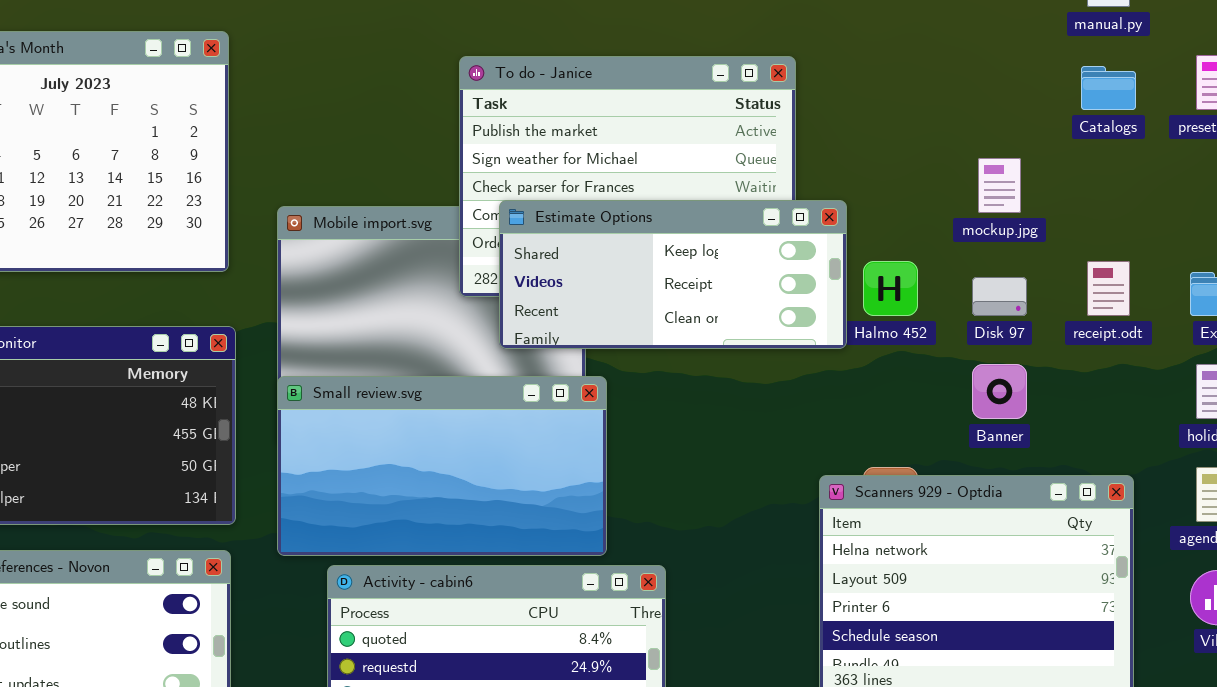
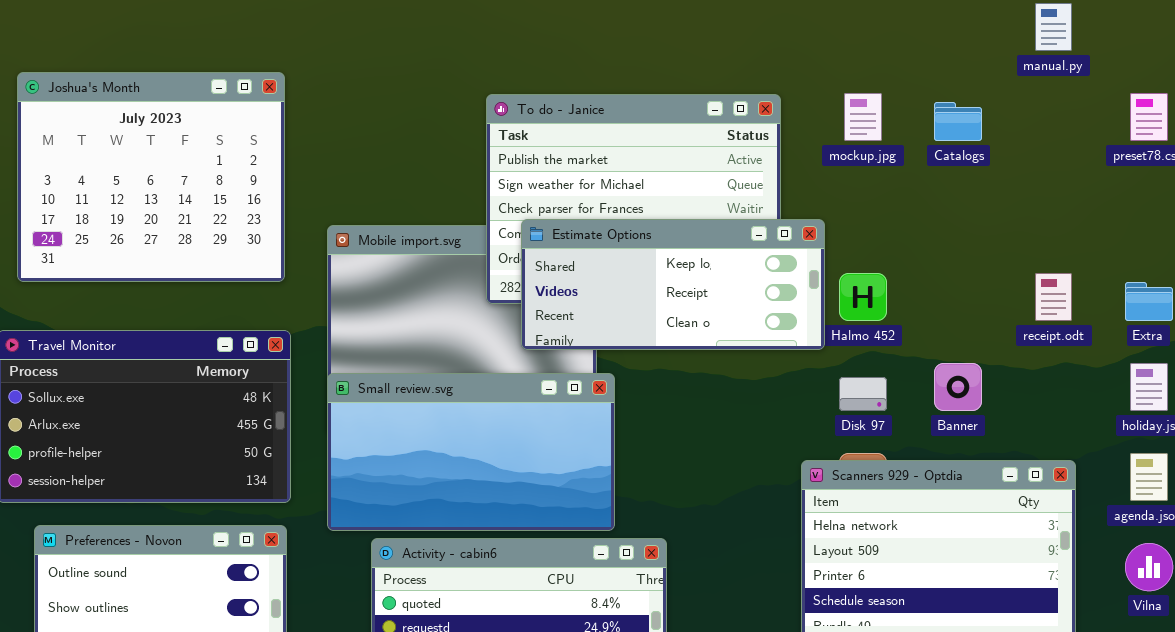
Catalogs: [1081,66,1136,110] -> [934,102,982,141], moved
mockup.jpg: [978,158,1021,213] -> [844,93,882,141], moved
Disk 97: [972,277,1027,316] -> [839,377,887,411], moved

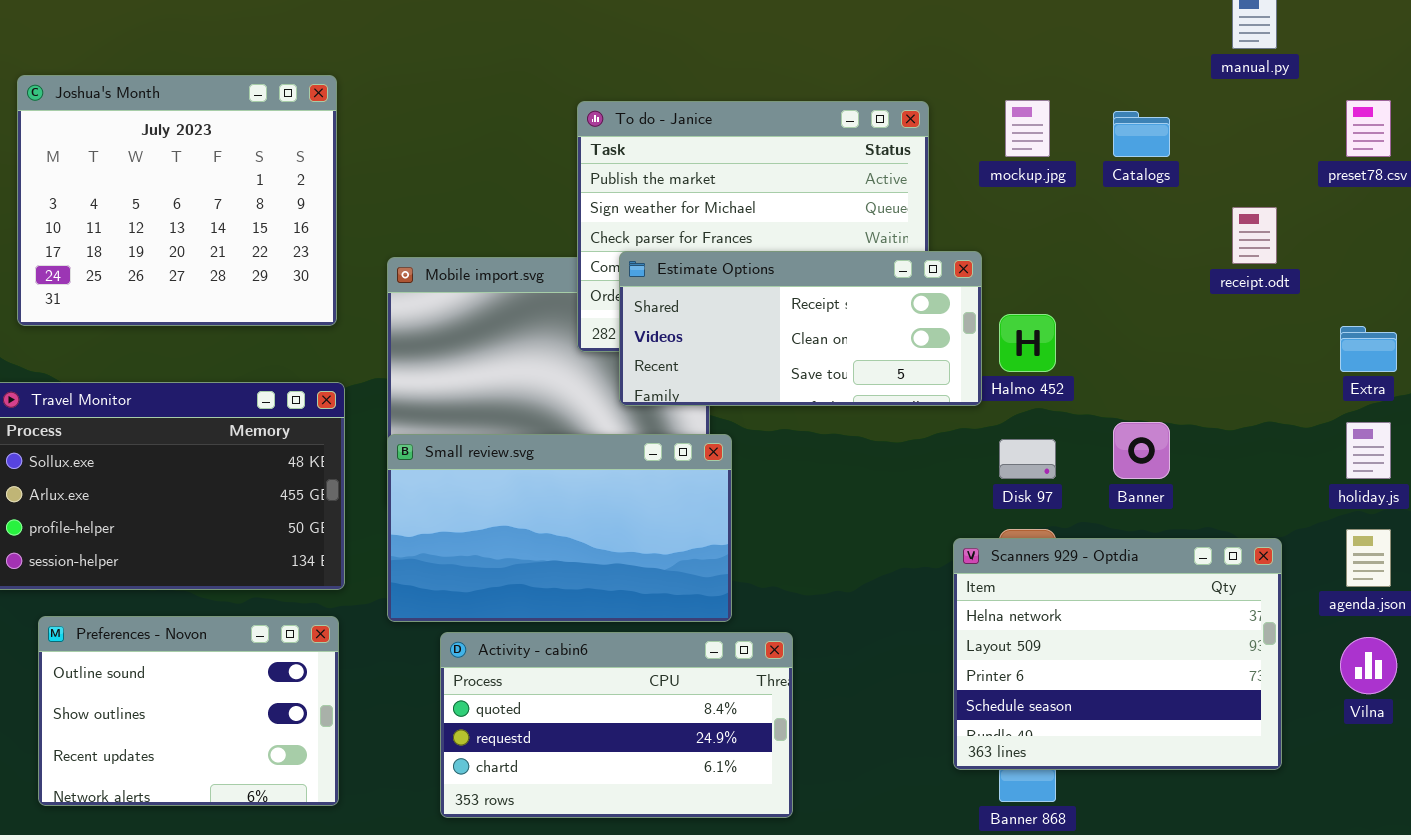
Estimate Options: [521,219,825,350] -> [619,251,982,406], scrolled down 1 row
receipt.odt: [1035,273,1072,321] -> [1232,207,1277,264], moved

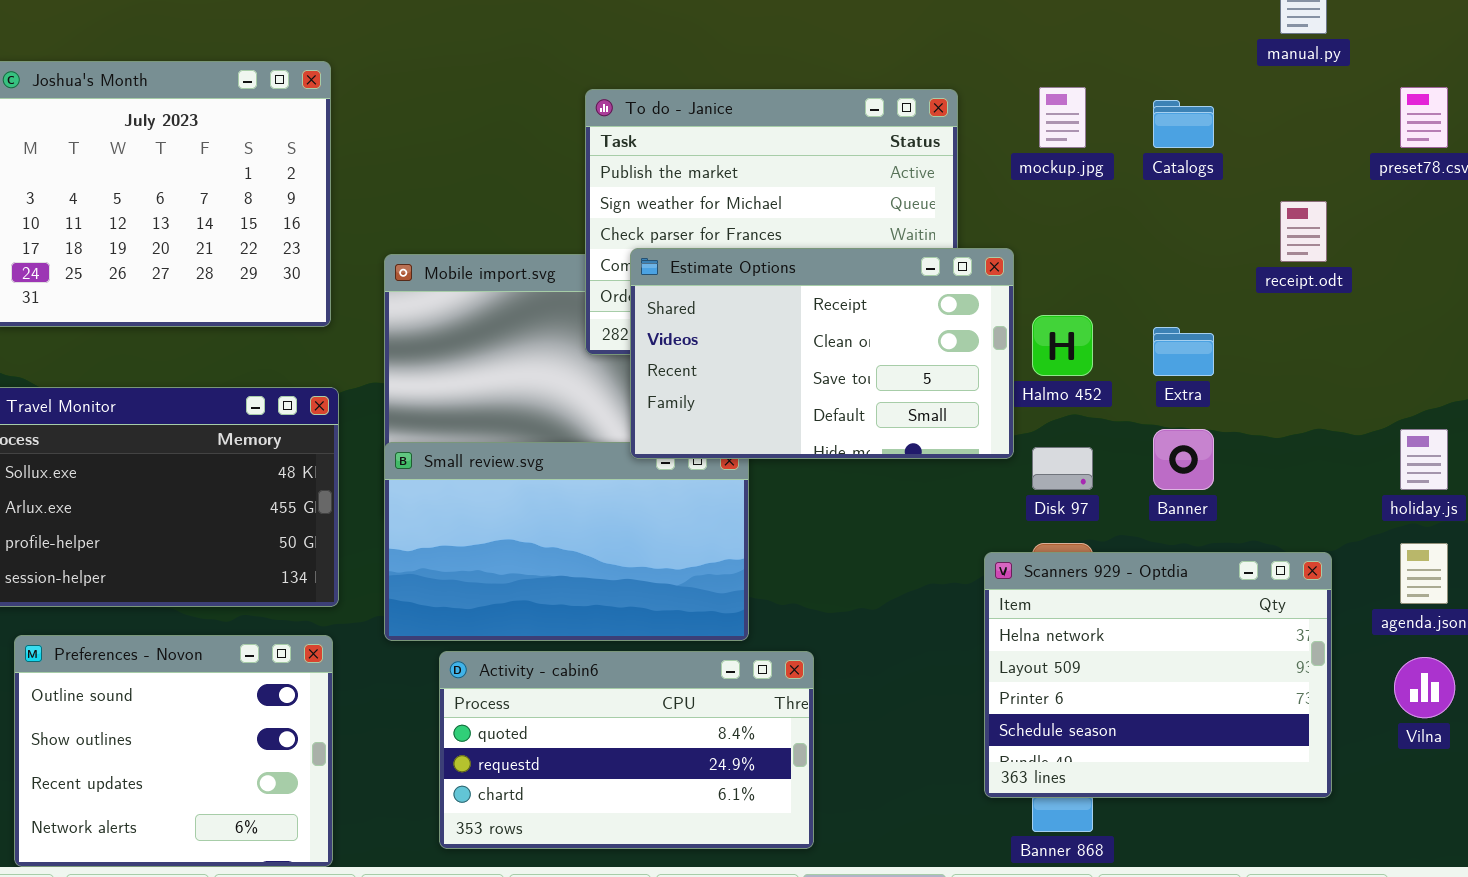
Estimate Options: [619,251,982,406] -> [630,248,1014,459], resized
Extra: [1340,326,1397,372] -> [1153,327,1214,376], moved
Preferences - Novon: [38,616,339,806] -> [14,635,333,867], resized

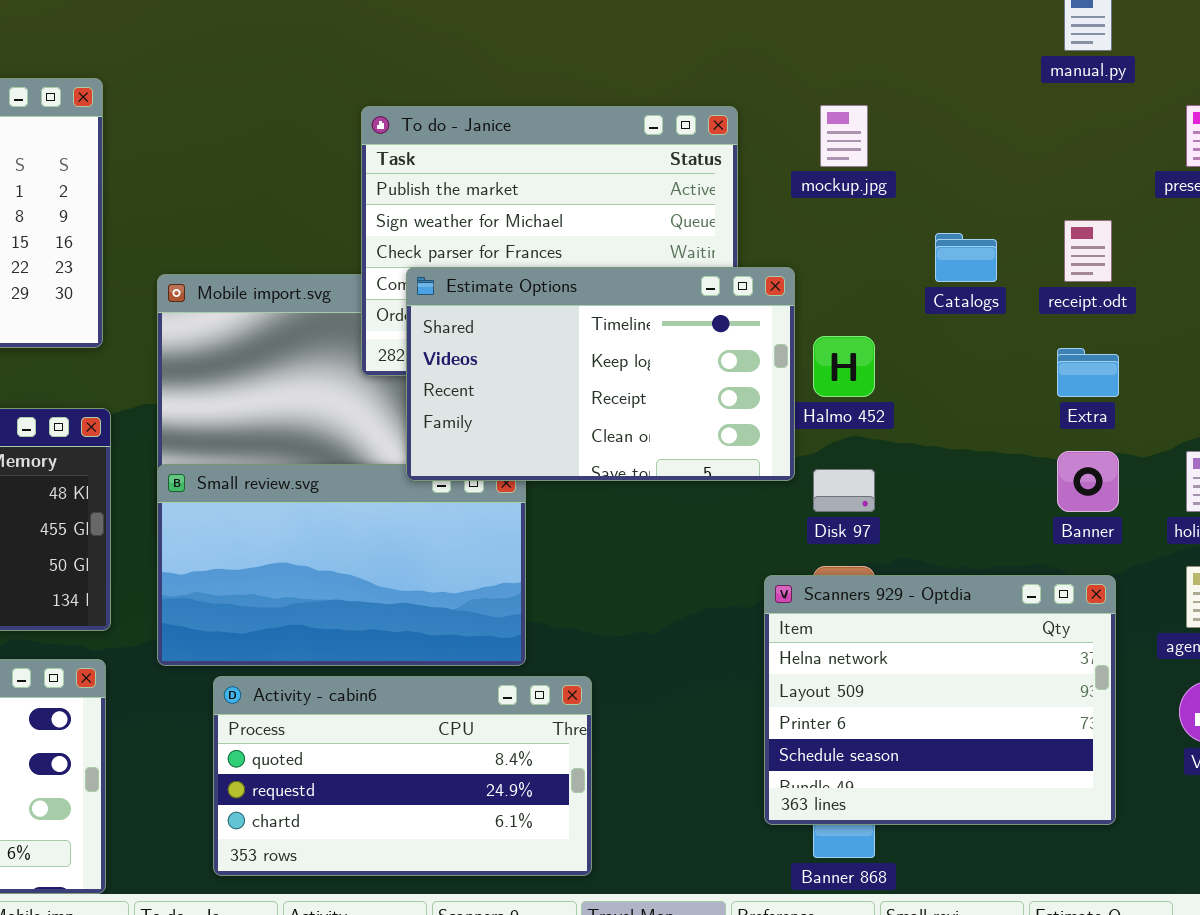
Catalogs: [1153,100,1214,148] -> [935,233,997,282], moved
Estimate Options: [630,248,1014,459] -> [406,267,795,481], scrolled up 2 rows
Extra: [1153,327,1214,376] -> [1057,348,1119,397], moved
Banner: [1153,429,1214,490] -> [1057,451,1119,512], moved

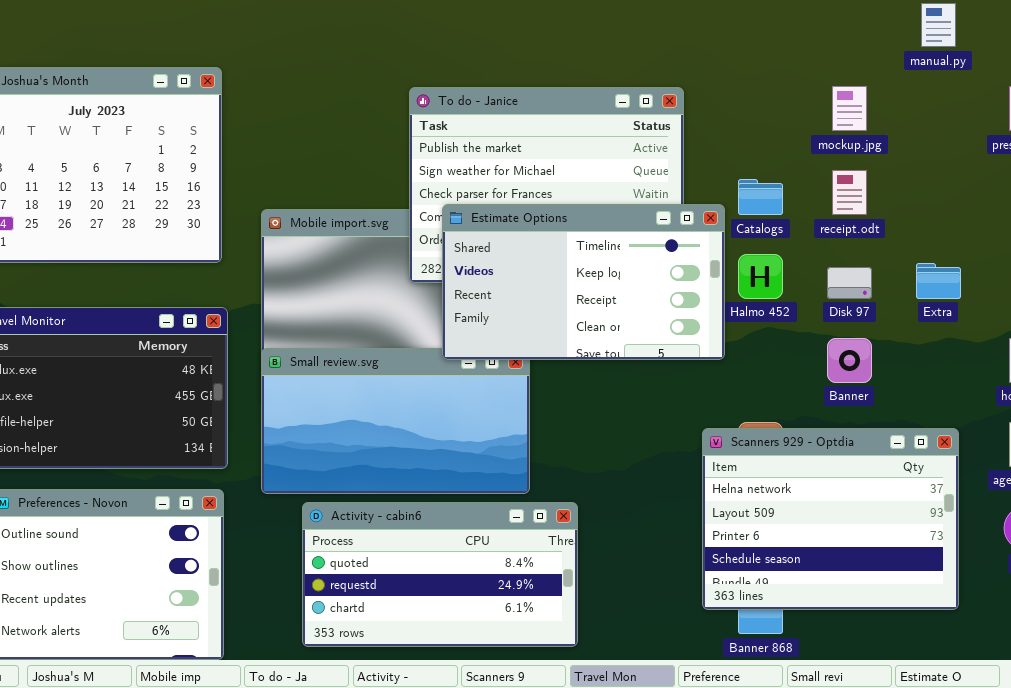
mockup.jpg: [820,105,868,167] -> [832,86,867,131], moved
receipt.odt: [1064,220,1112,282] -> [832,170,867,215], moved
Catalogs: [935,233,997,282] -> [738,179,783,215], moved
Banner: [1057,451,1119,512] -> [827,338,872,383], moved
Disk 97: [813,469,875,512] -> [827,267,872,299], moved

